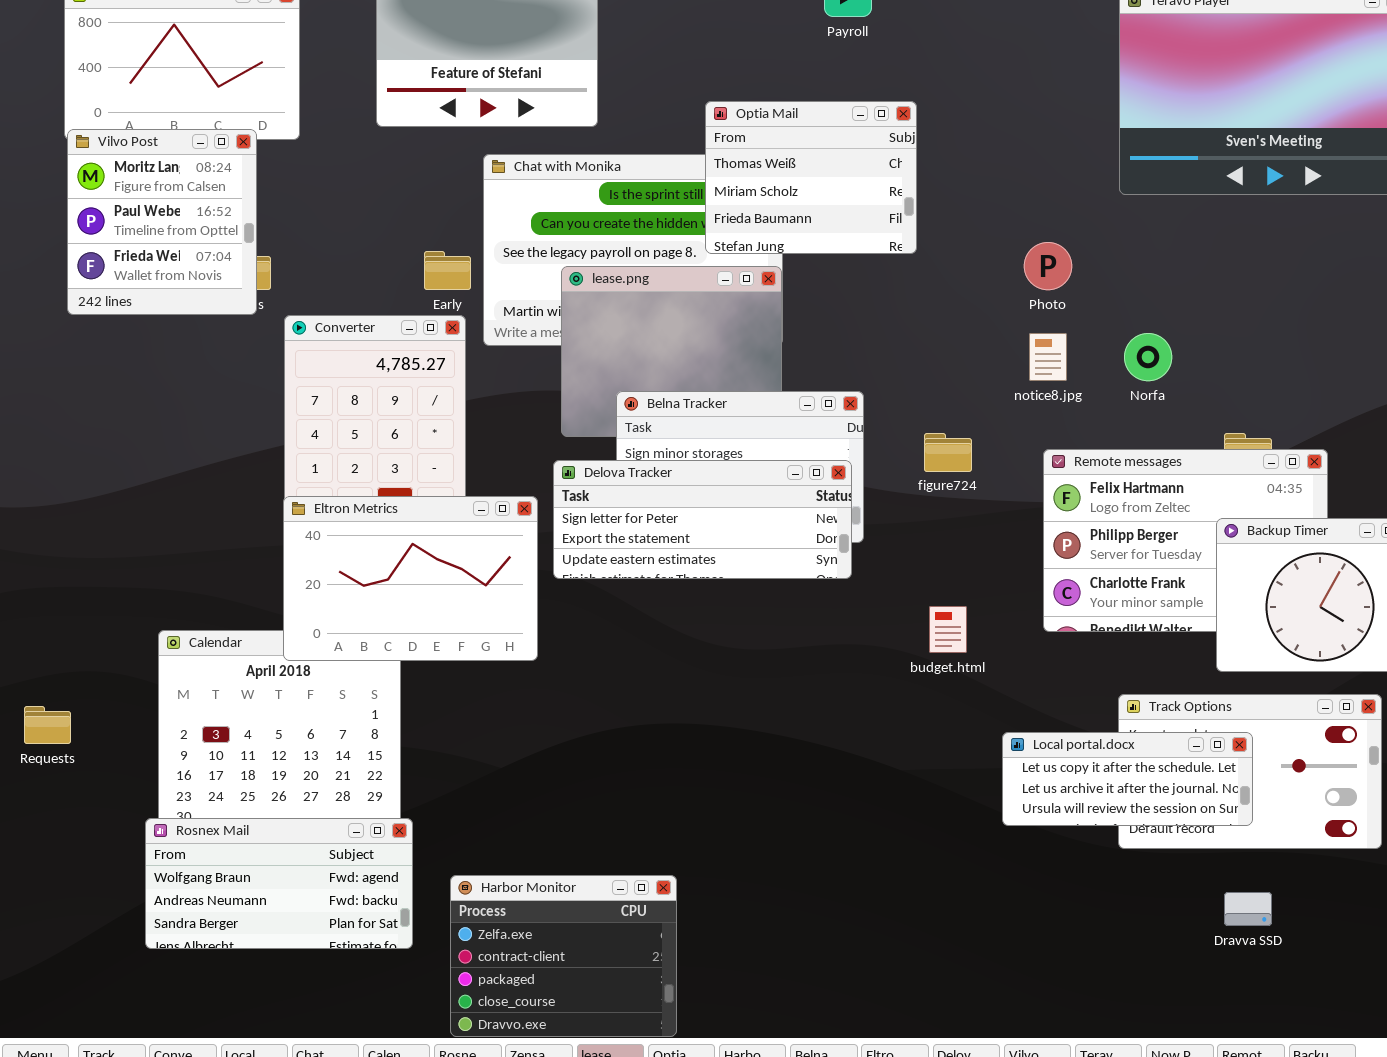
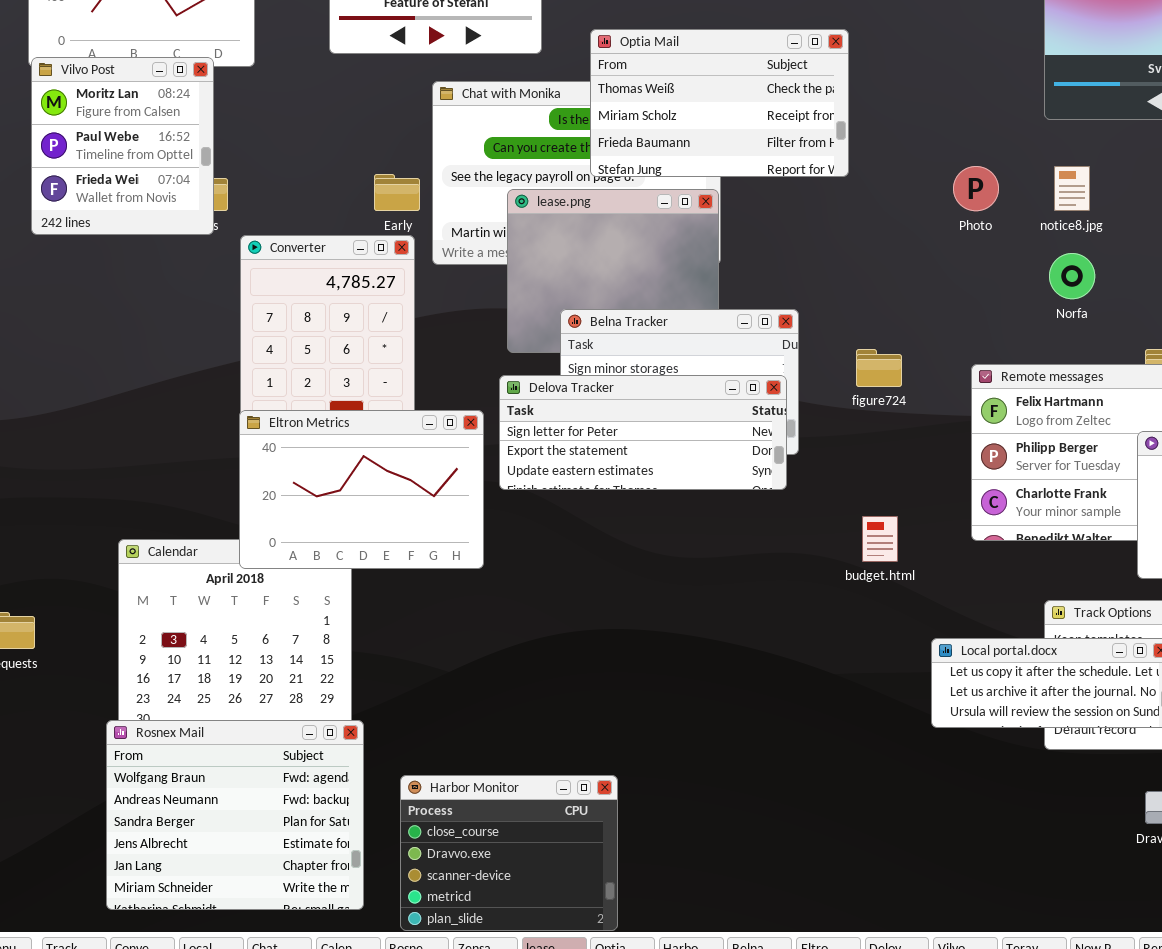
Optia Mail: [705,101,917,254] -> [590,29,849,177], resized
notice8.jpg: [1029,333,1067,381] -> [1054,166,1090,211], moved
Rosnex Mail: [145,818,413,949] -> [106,720,364,910], resized
Harbor Monitor: [450,875,677,1037] -> [400,775,618,931], scrolled down 3 rows

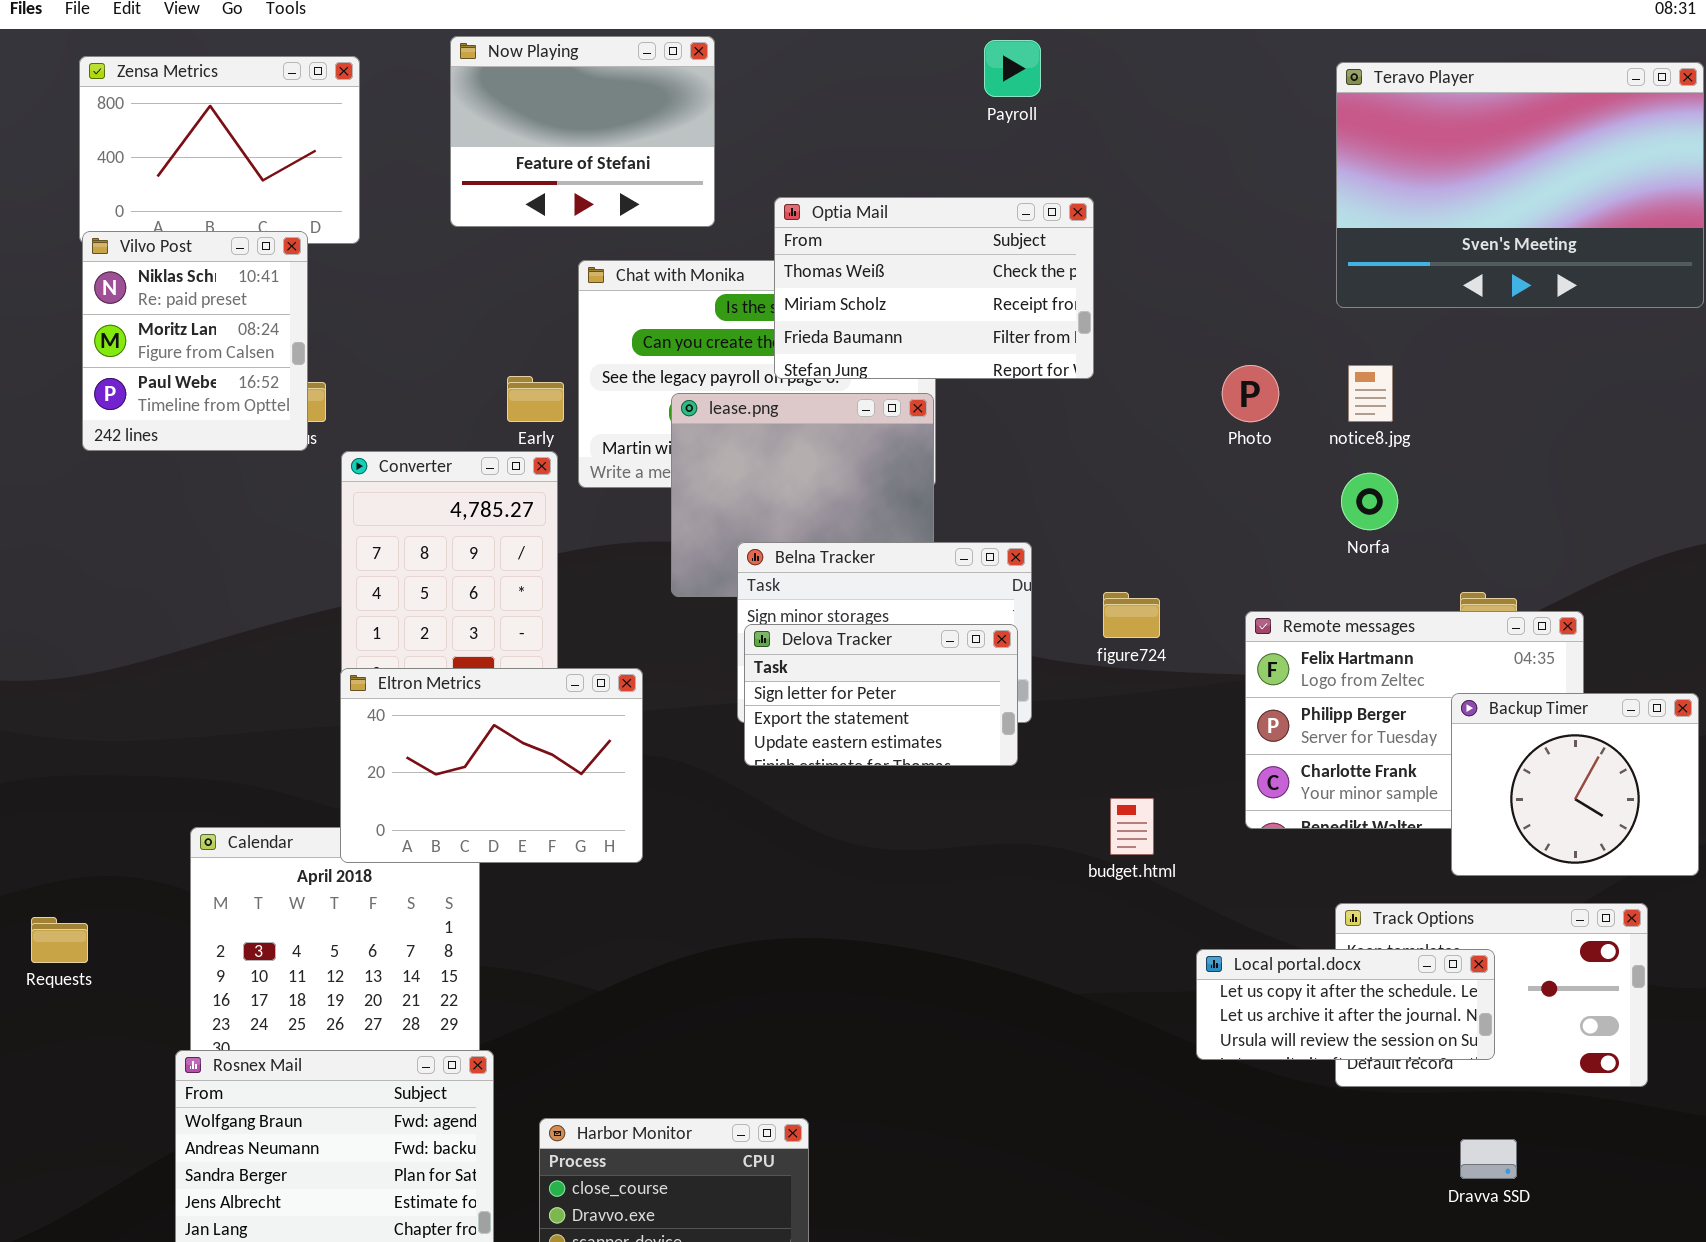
Vilvo Post: [31,57,214,235] -> [82,231,308,451], scrolled up 1 row
Delova Tracker: [499,375,787,490] -> [744,624,1018,766], resized

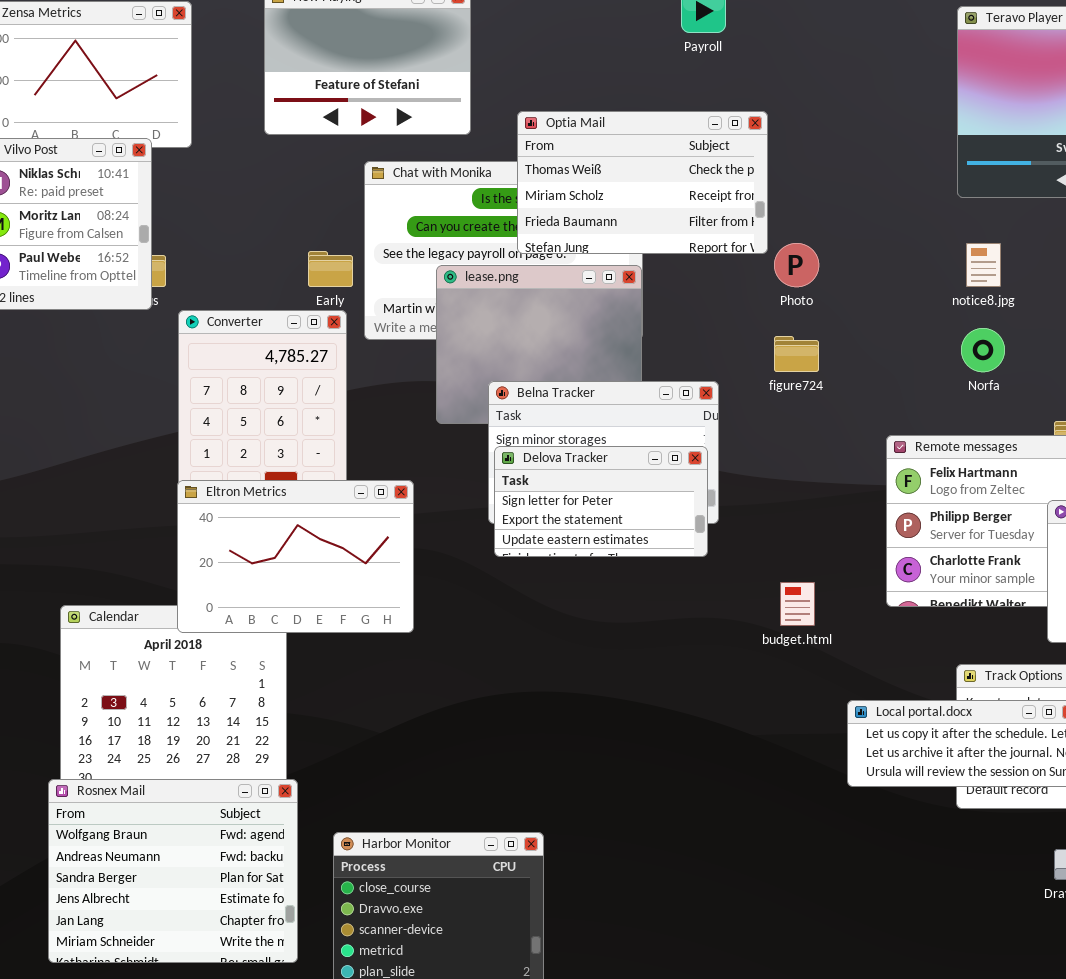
Photo: [1222,365,1279,422] -> [774,243,819,287], moved
figure724: [1103,592,1160,638] -> [774,336,819,372], moved

